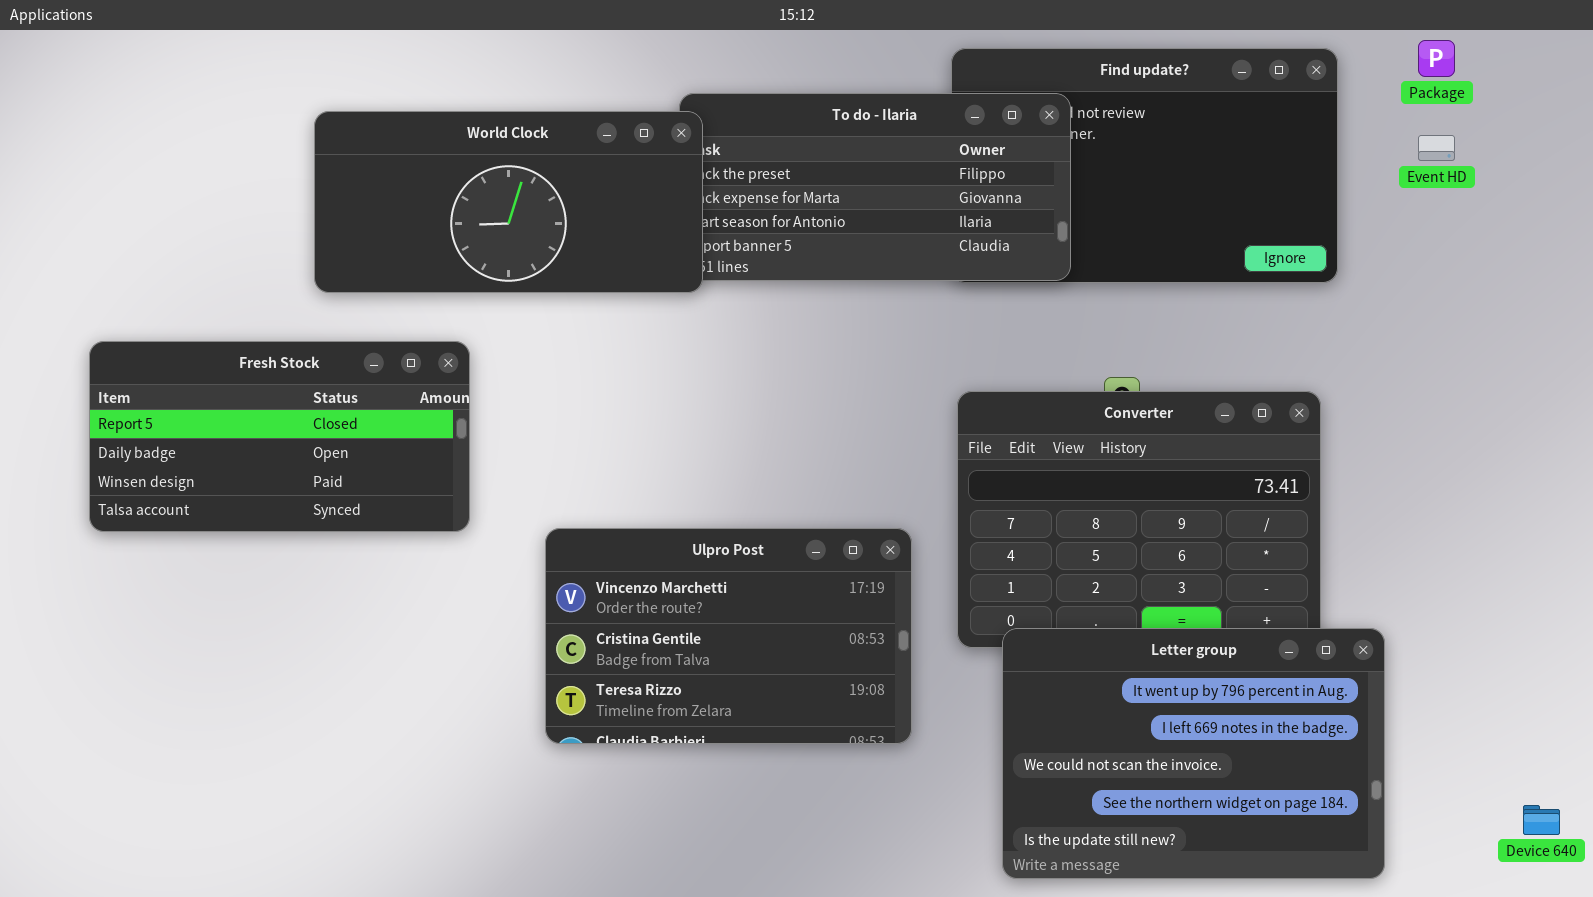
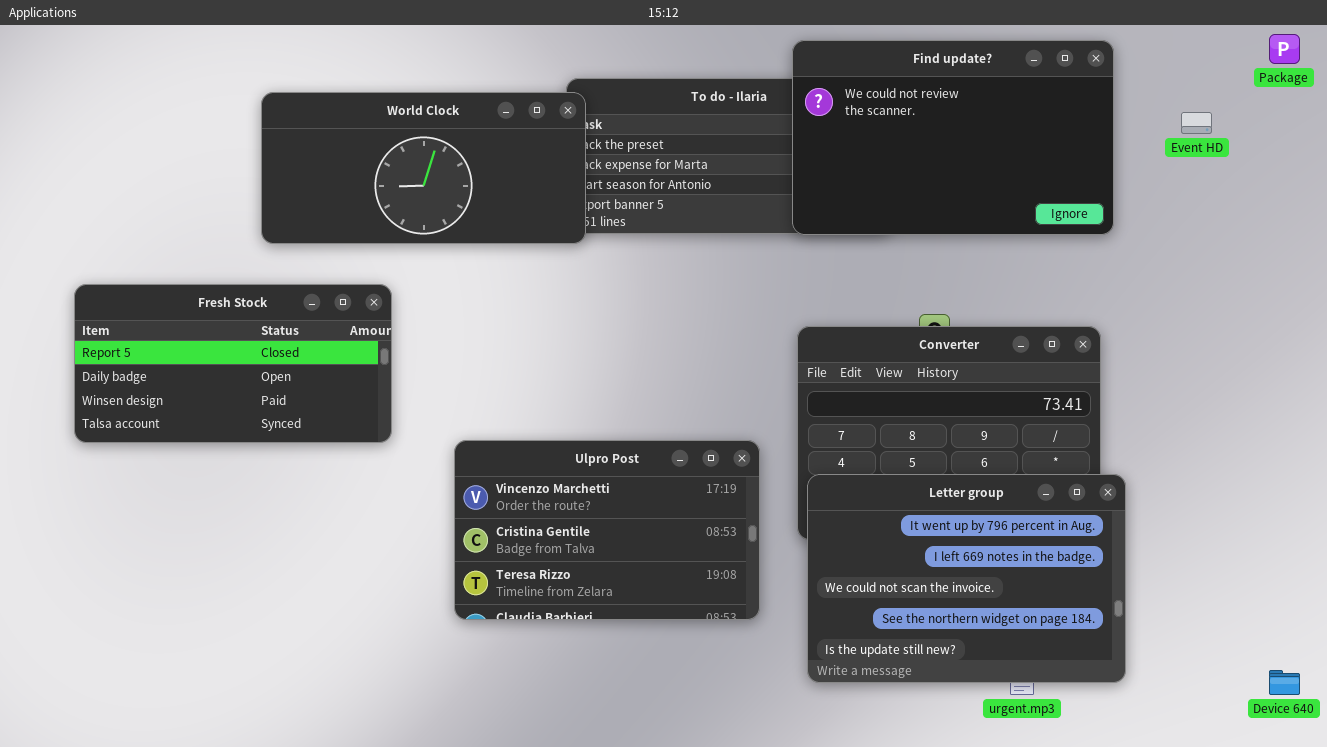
Package: [1418,40,1455,77] -> [1269,34,1300,64], moved
Find update?: [951,48,1338,283] -> [792,40,1114,235], raised
Letter group: [1002,628,1385,879] -> [807,474,1126,683], moved

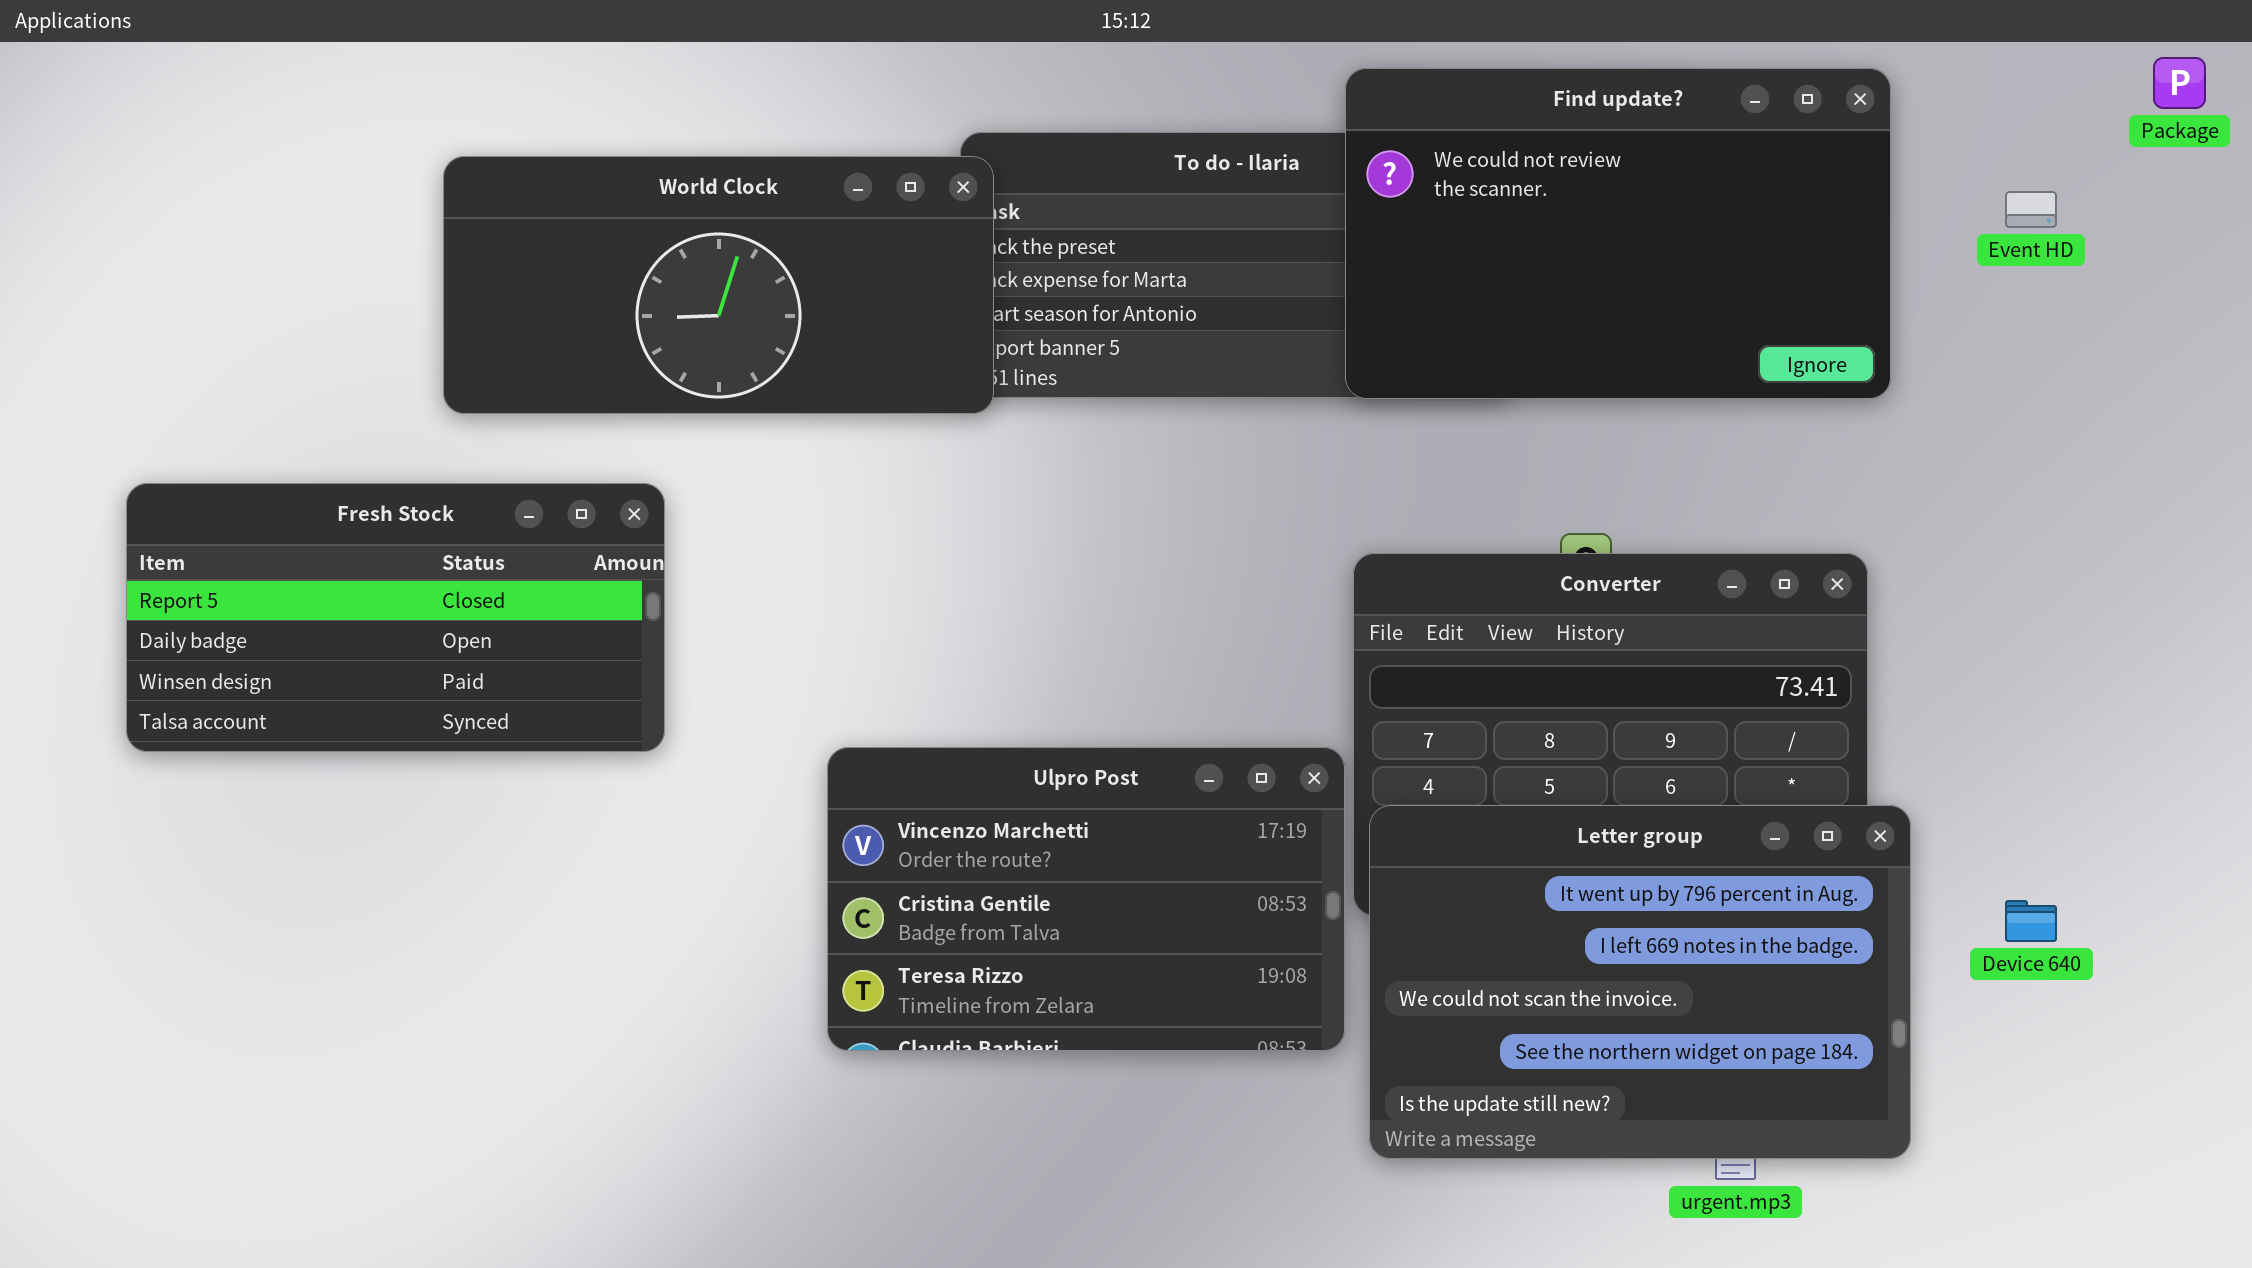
Ulpro Post: [454,440,760,620] -> [827,747,1345,1051], moved
Device 640: [1269,670,1300,695] -> [2005,900,2057,942], moved

